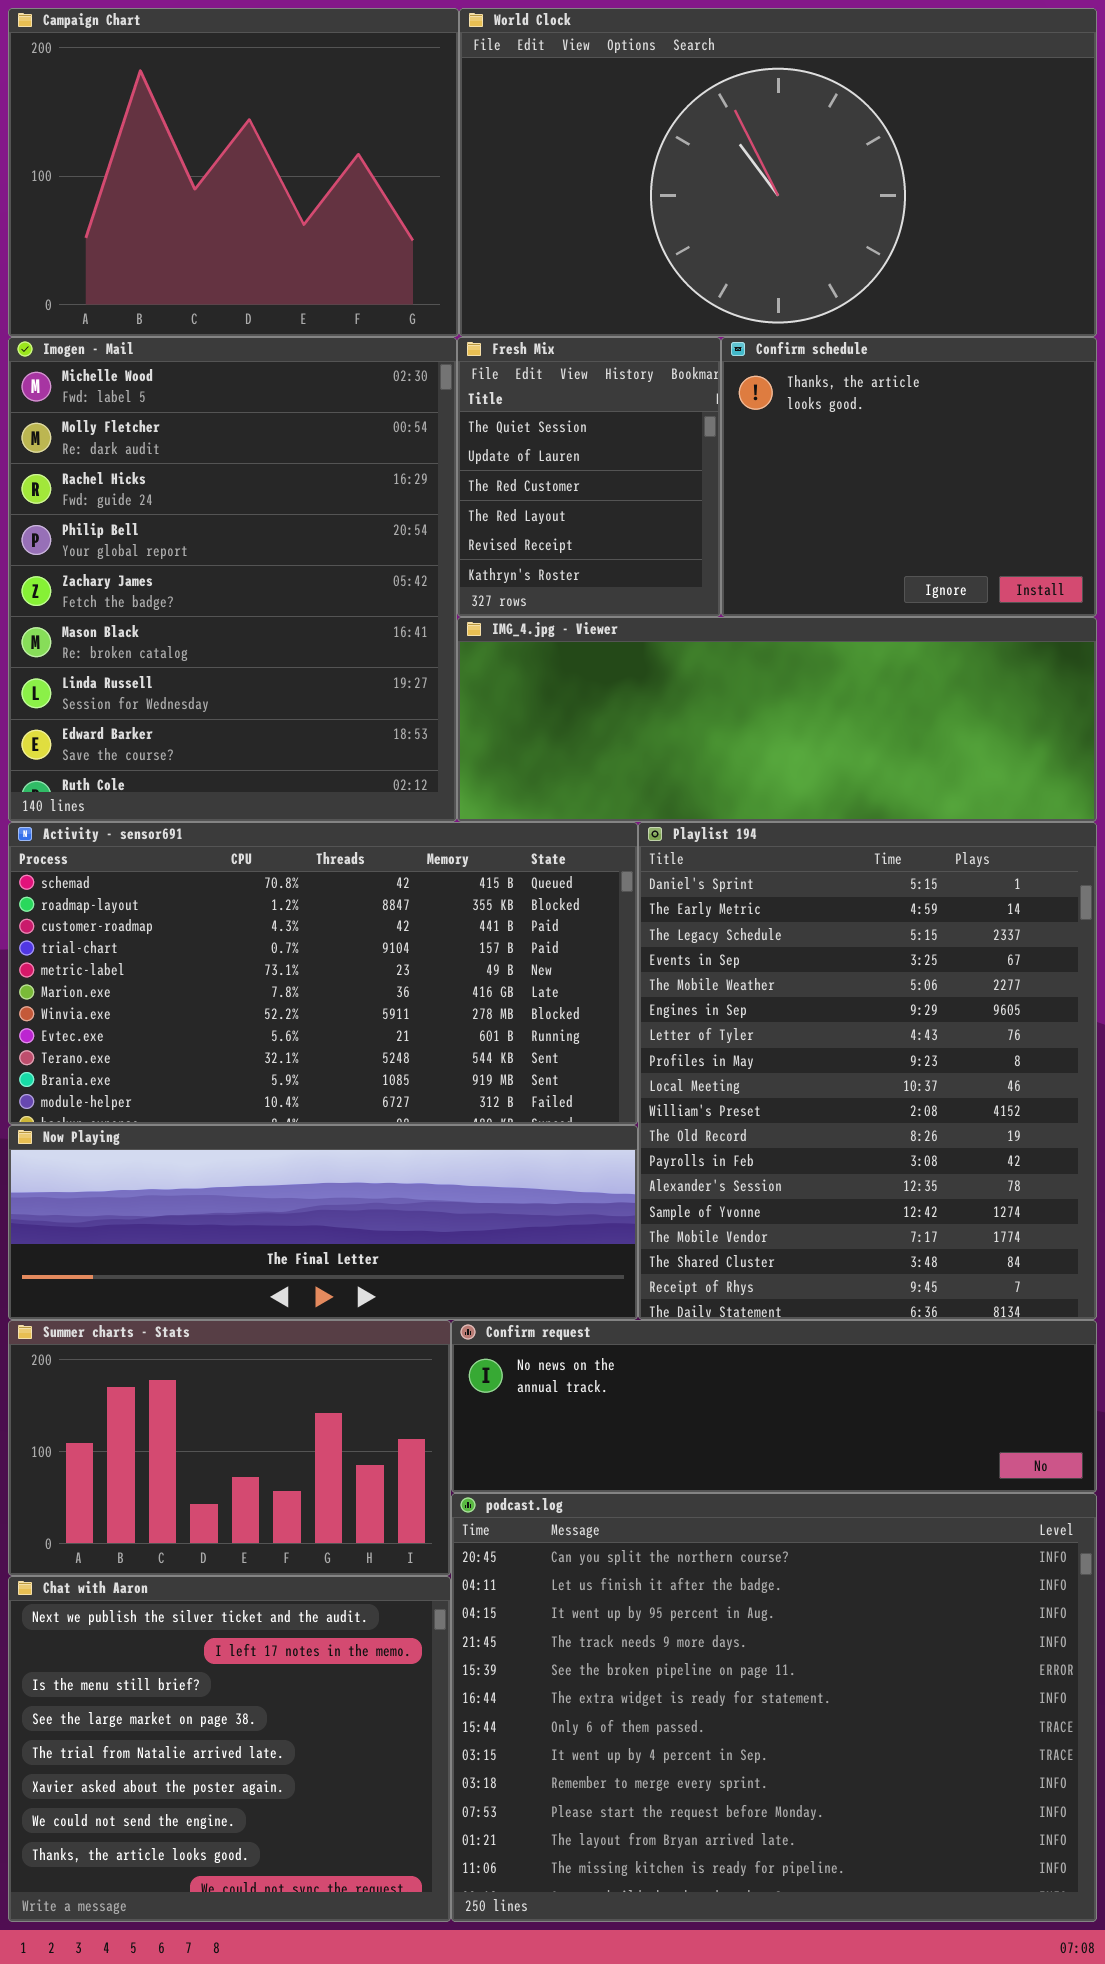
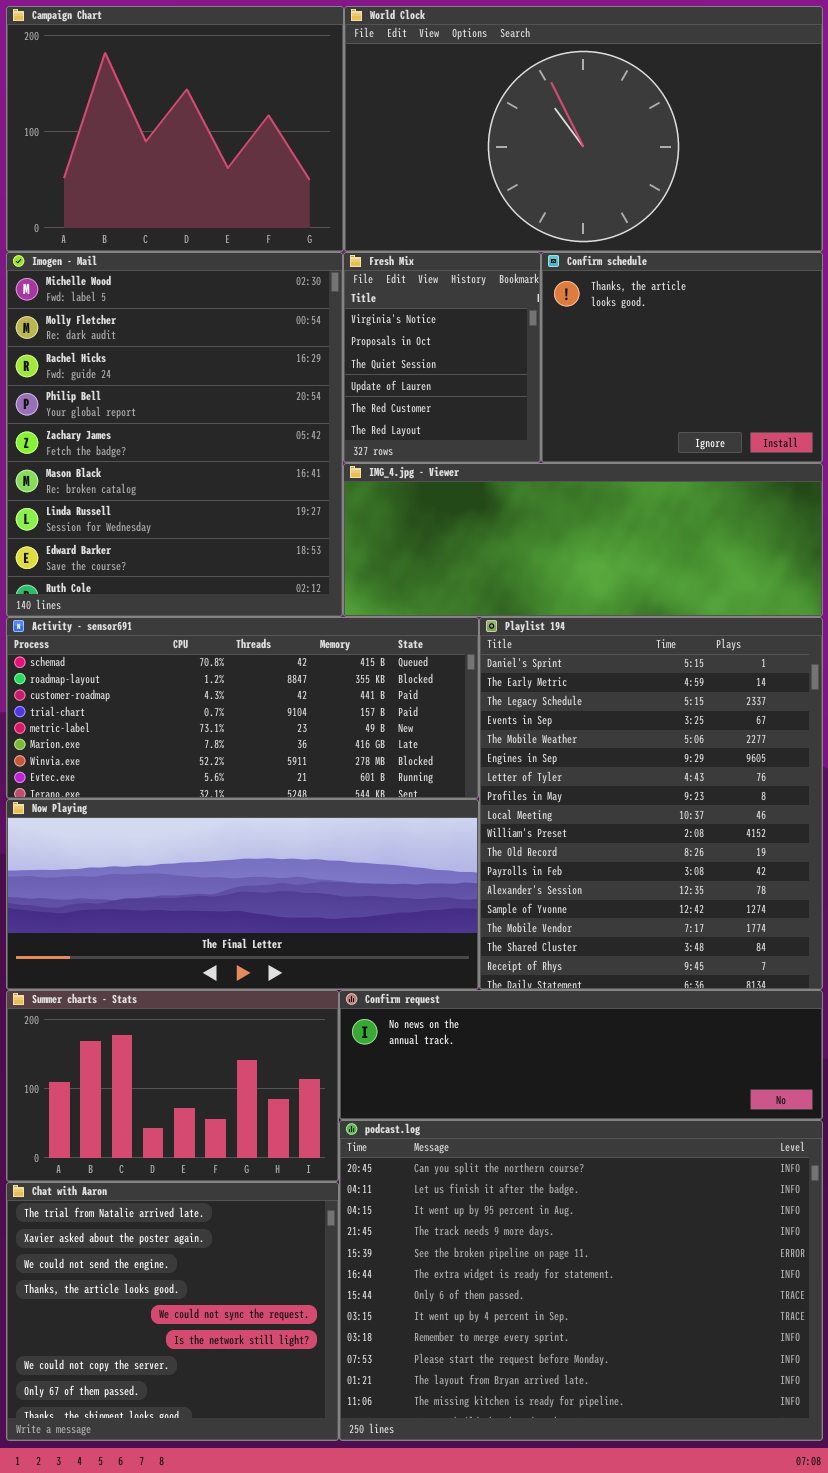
Fresh Mix: [457,337,721,617] -> [343,252,541,463], scrolled up 2 rows
Activity - sensor691: [8,822,638,1125] -> [6,617,479,799], resized
Now Playing: [8,1125,638,1320] -> [6,799,479,990], resized
Chat with Aaron: [8,1576,451,1922] -> [6,1182,339,1441], scrolled down 4 rows

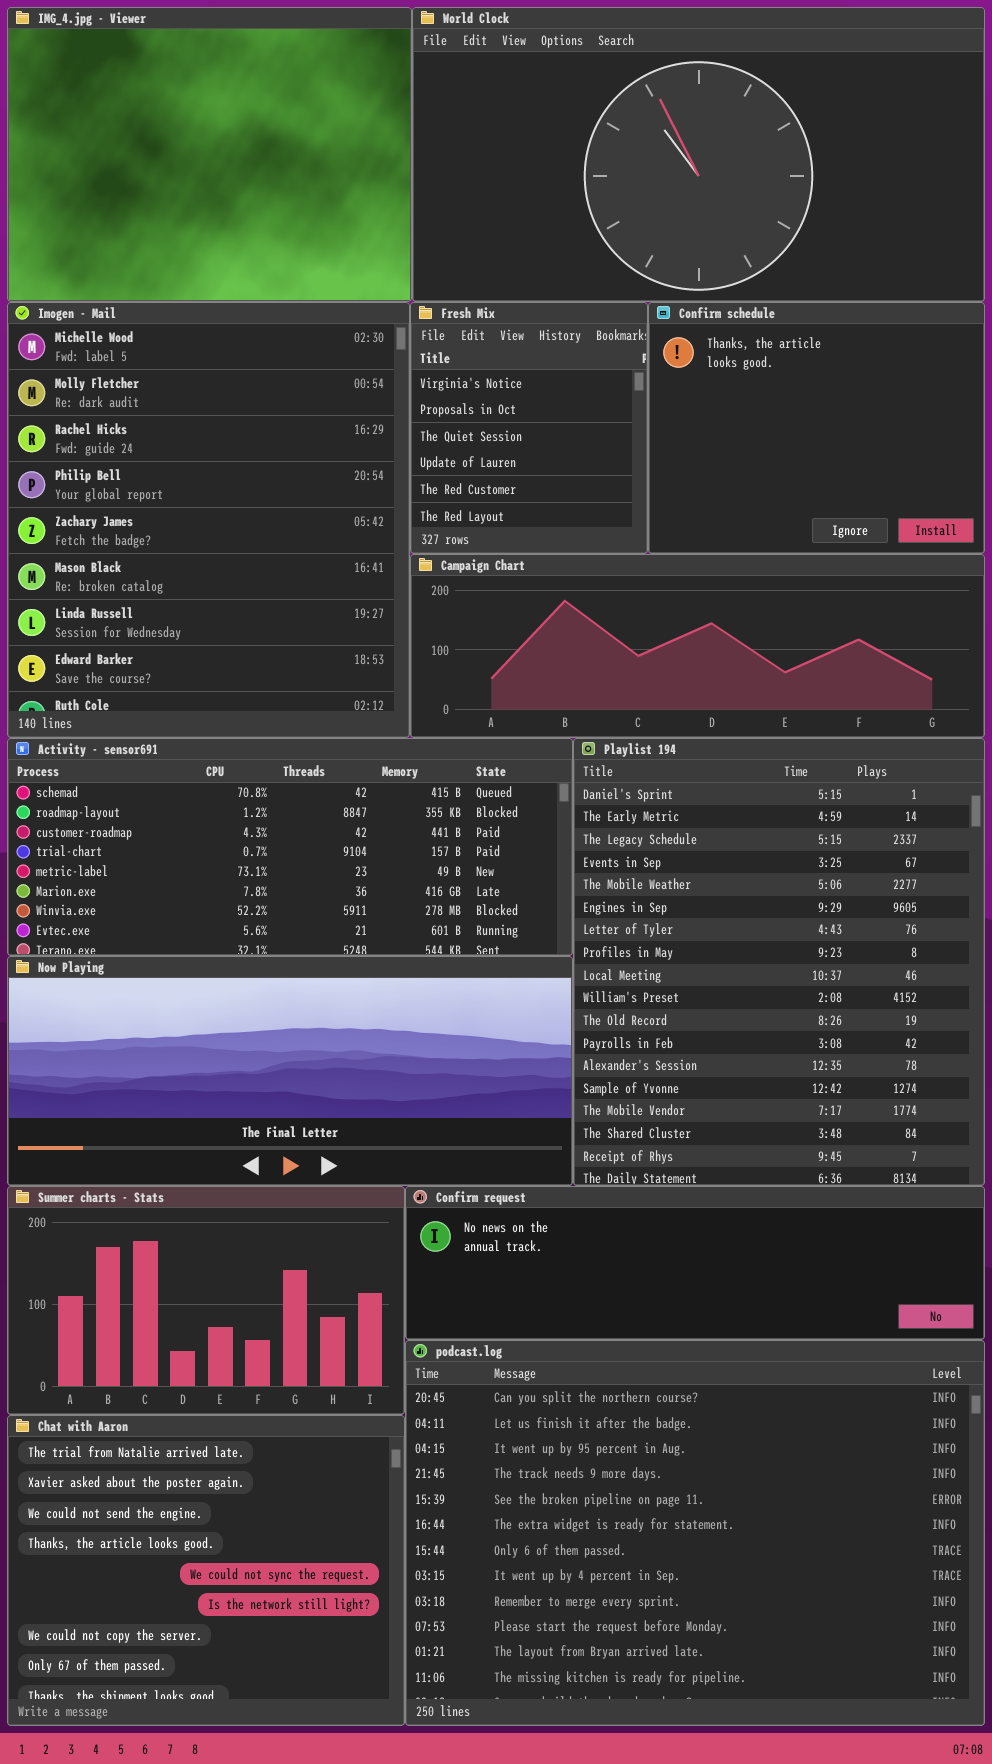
Campaign Chart: [6,6,344,252] -> [410,554,985,738], moved, resized
IMG_4.jpg - Viewer: [343,463,823,617] -> [7,7,412,302], moved, resized

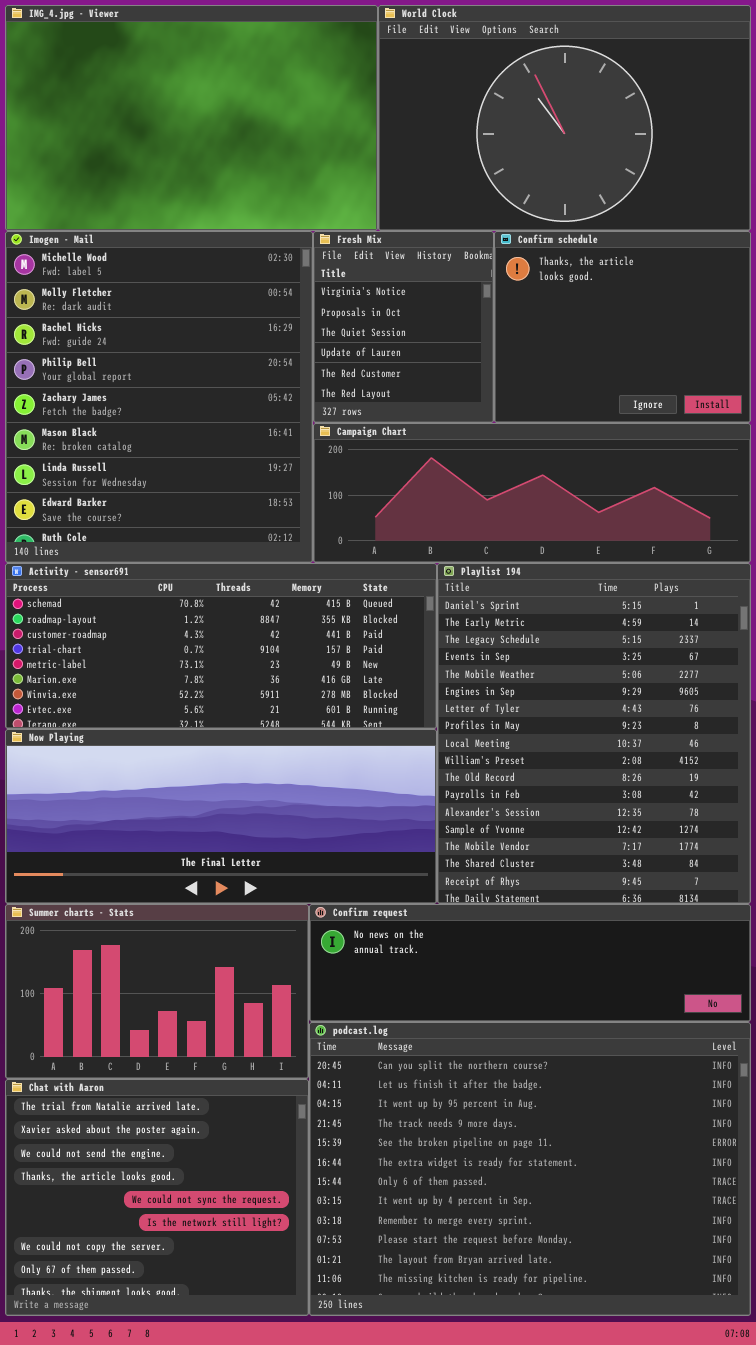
IMG_4.jpg - Viewer: [7,7,412,302] -> [5,5,378,231], resized
World Clock: [412,7,985,302] -> [378,5,751,231], resized

